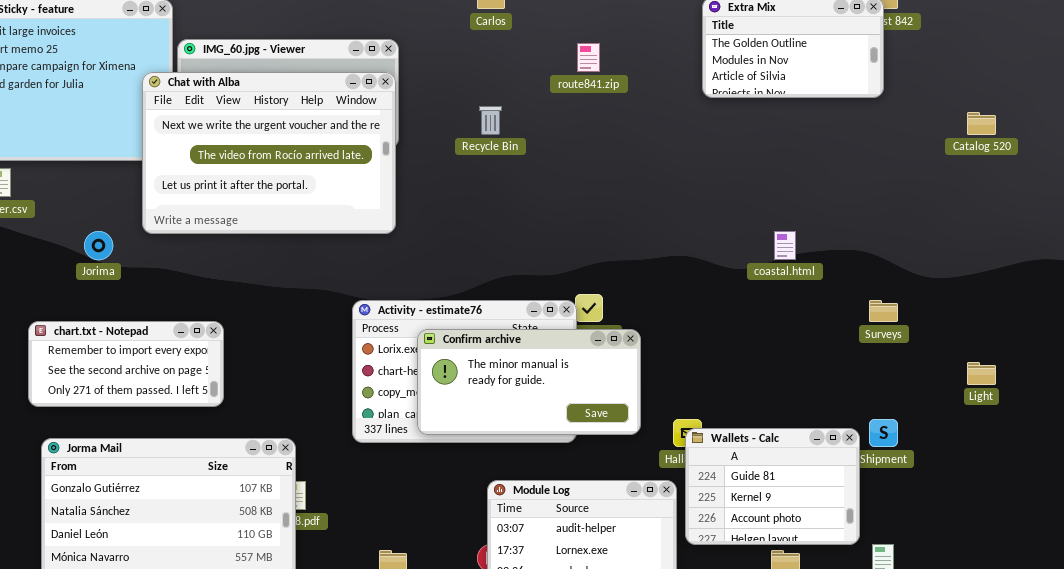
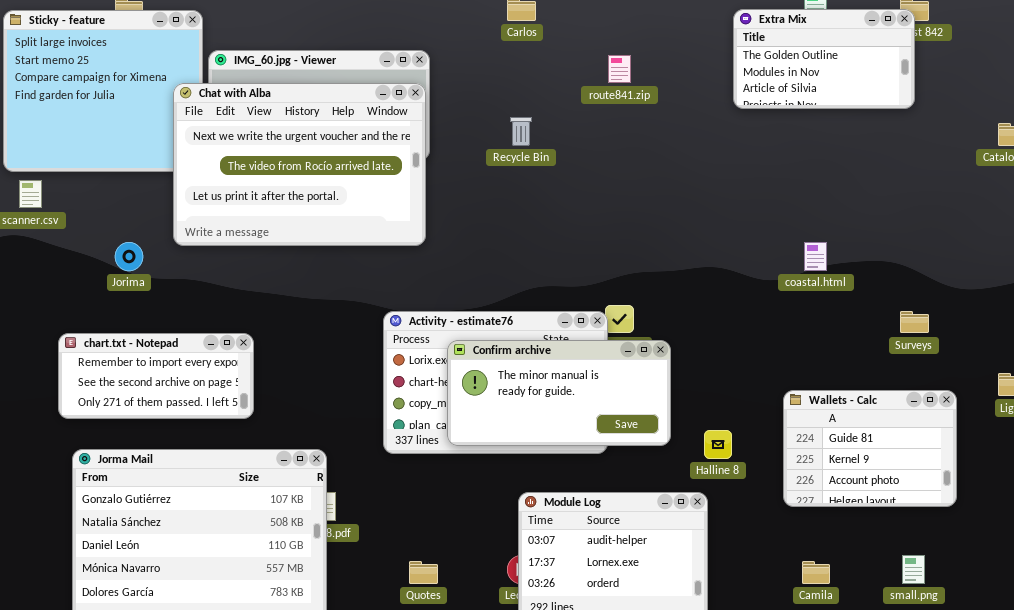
Wallets - Calc: [685,428,860,545] -> [783,390,957,507], moved

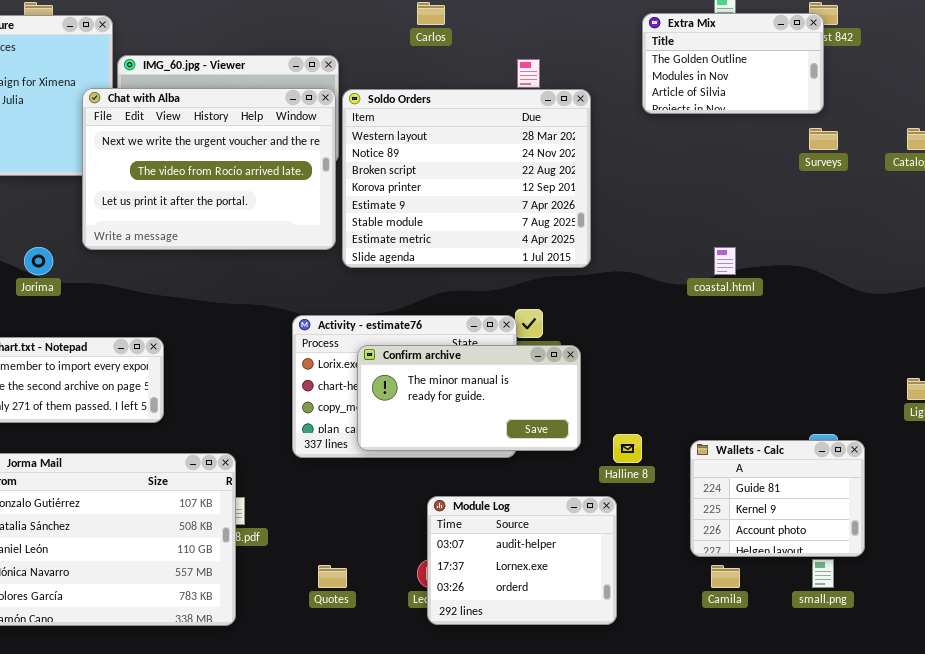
Soldo Orders: none -> [342,89,591,268], opened
Surveys: [900,311,929,333] -> [809,128,838,150], moved
Wallets - Calc: [783,390,957,507] -> [690,440,865,557], moved

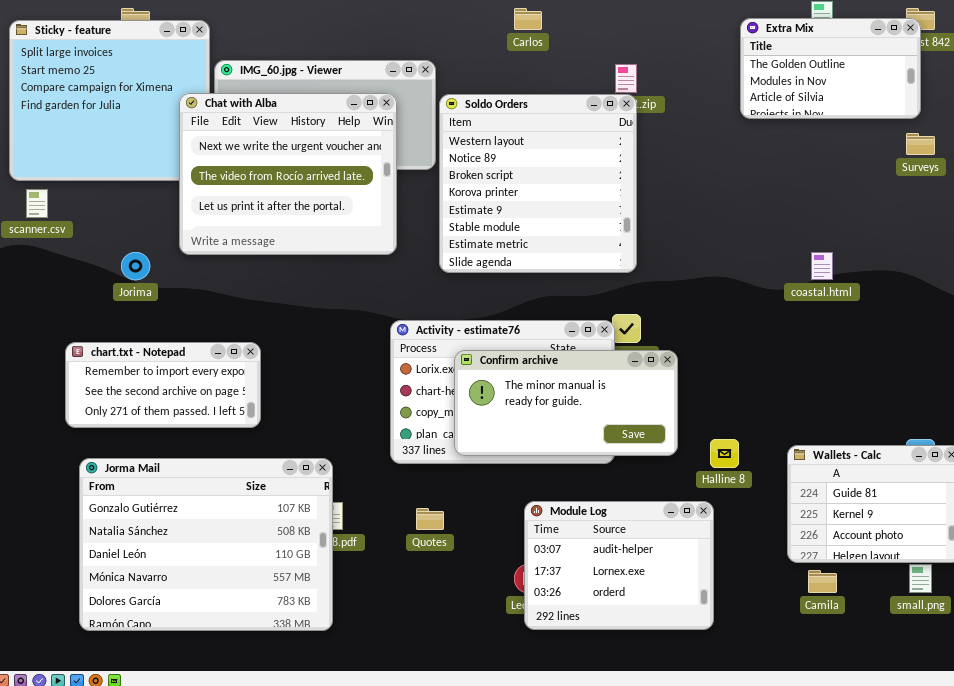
Chat with Alba: [82,88,336,250] -> [179,93,397,255], resized
Soldo Orders: [342,89,591,268] -> [439,94,637,273], resized
Quotes: [318,565,347,588] -> [416,508,444,530], moved

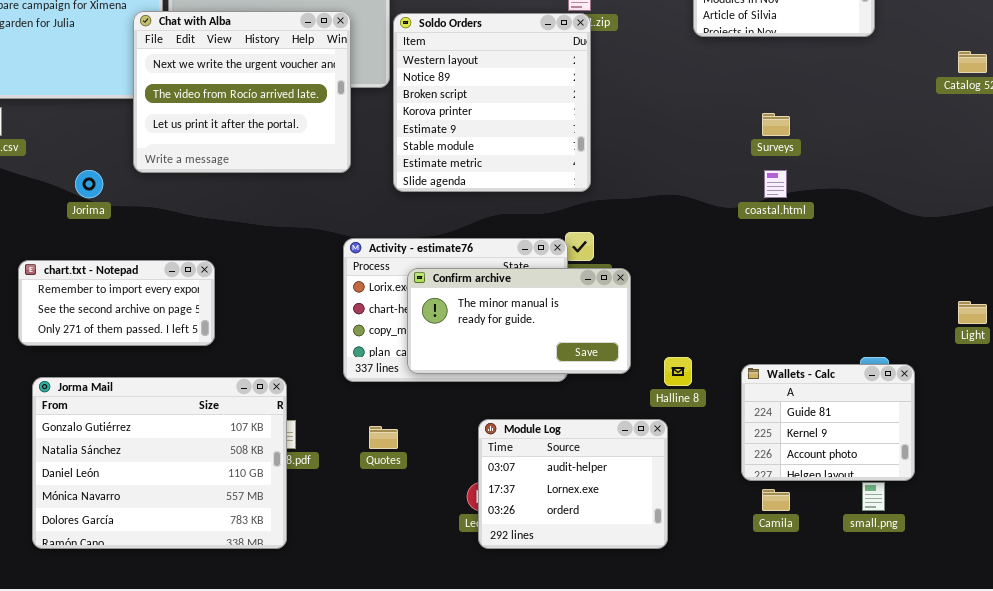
Surveys: [906,133,935,155] -> [762,113,790,136], moved

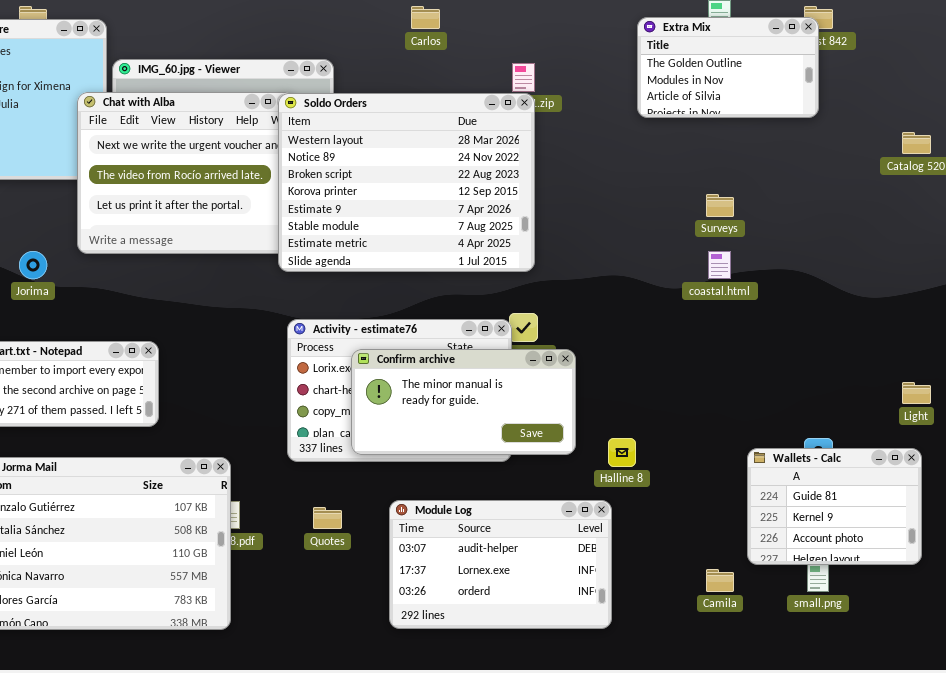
Soldo Orders: [393,13,591,192] -> [278,93,535,272], resized
Wallets - Calc: [741,364,915,481] -> [747,448,922,565], moved
Module Log: [478,419,668,549] -> [389,500,612,629], resized

